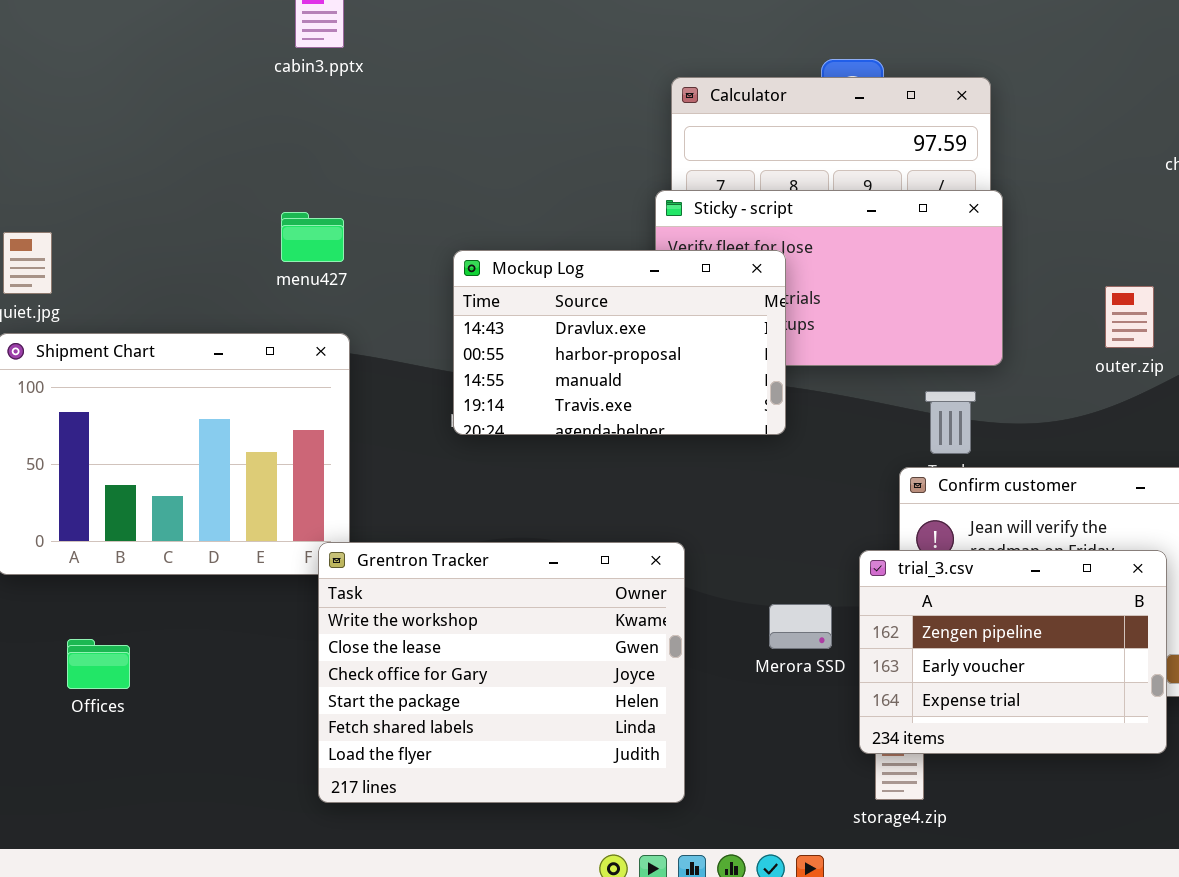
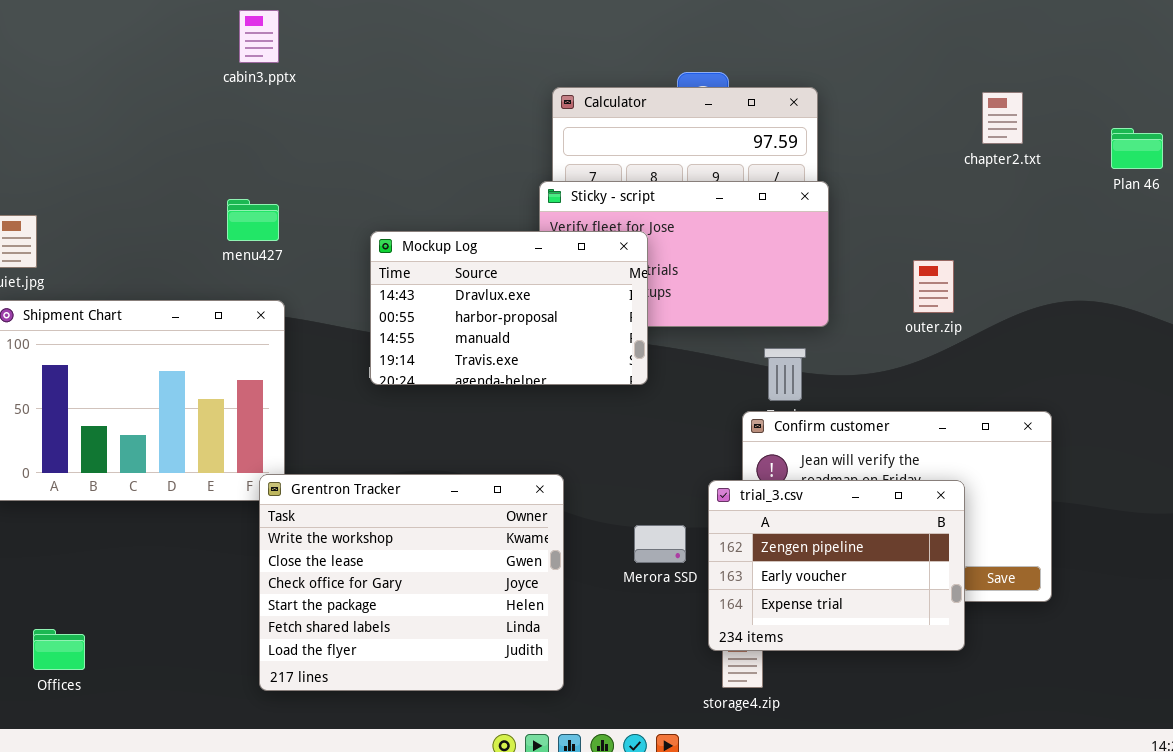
Offices: [67,639,130,689] -> [33,629,85,670], moved

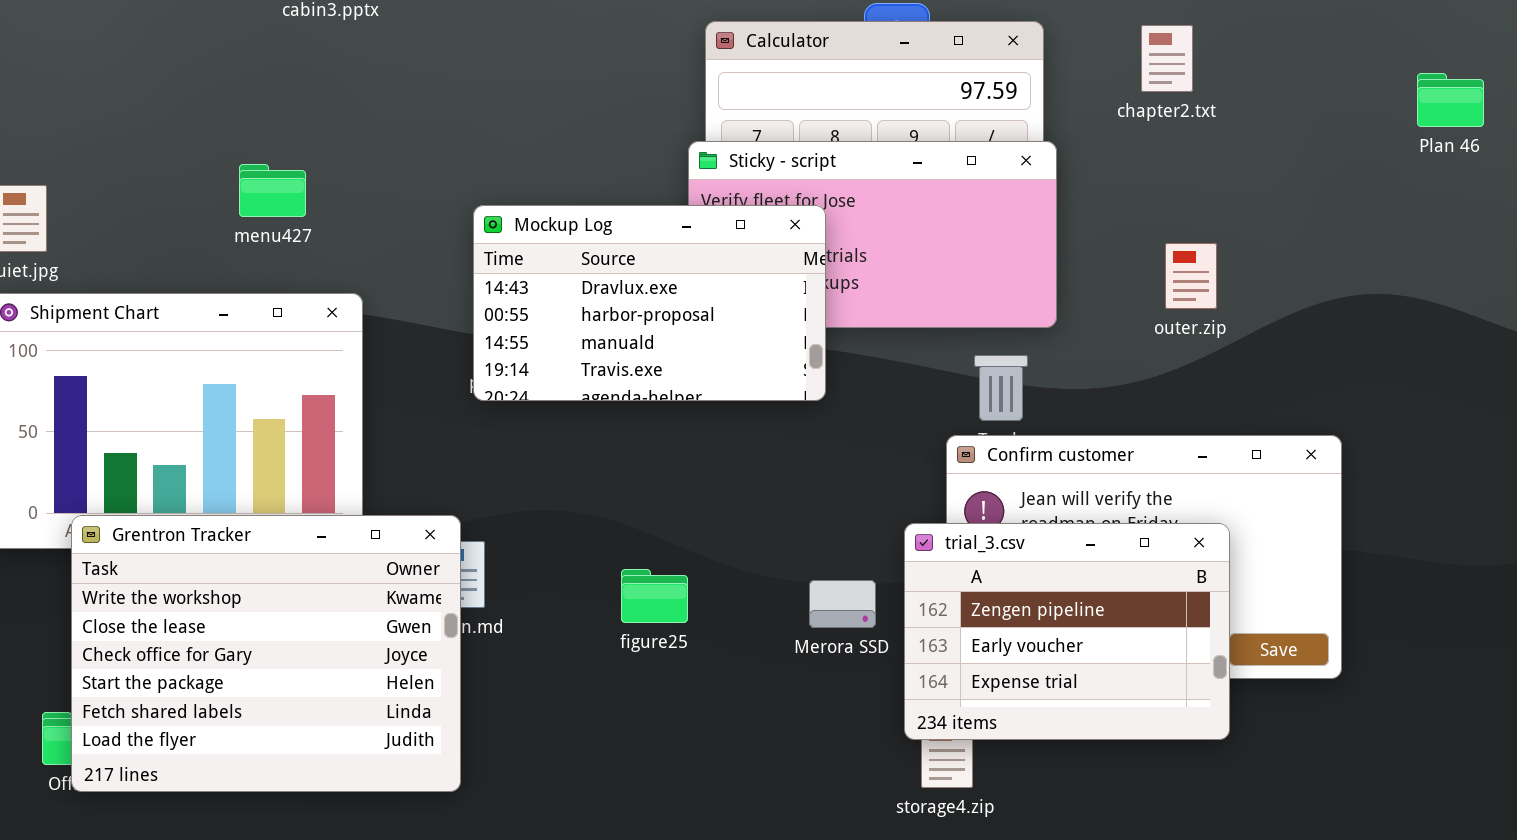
chapter2.txt: [982,92,1023,144] -> [1141,25,1193,92], moved
menu427: [227,199,279,241] -> [239,164,306,217], moved
Grentron Tracker: [259,474,564,691] -> [71,515,461,792], moved

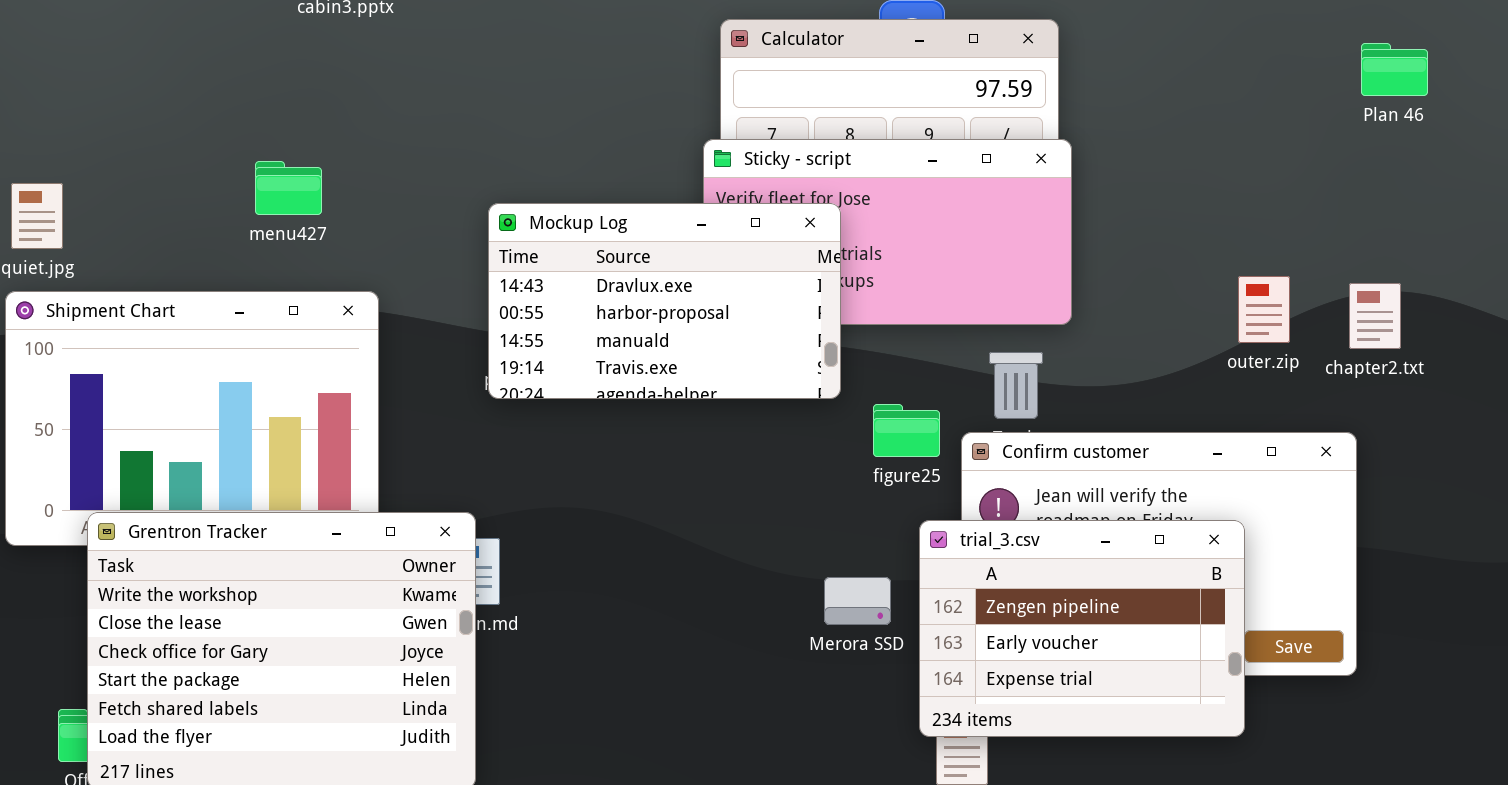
chapter2.txt: [1141,25,1193,92] -> [1349,283,1401,349], moved
Plan 46: [1417,73,1484,127] -> [1361,43,1428,96], moved
outer.zip: [1165,243,1217,309] -> [1238,276,1290,343], moved
figure25: [621,569,688,623] -> [873,404,940,457], moved

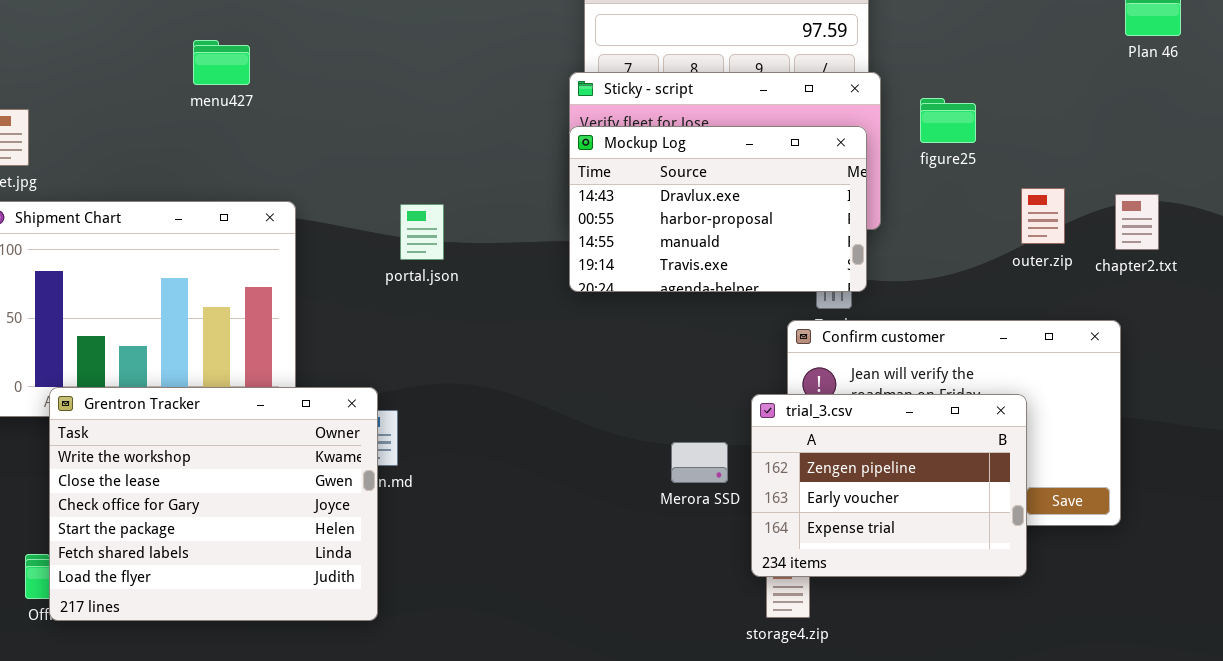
menu427: [255,161,322,215] -> [193,40,250,85], moved
Mockup Log: [488,203,841,399] -> [569,126,867,292], moved
figure25: [873,404,940,457] -> [920,98,976,143], moved

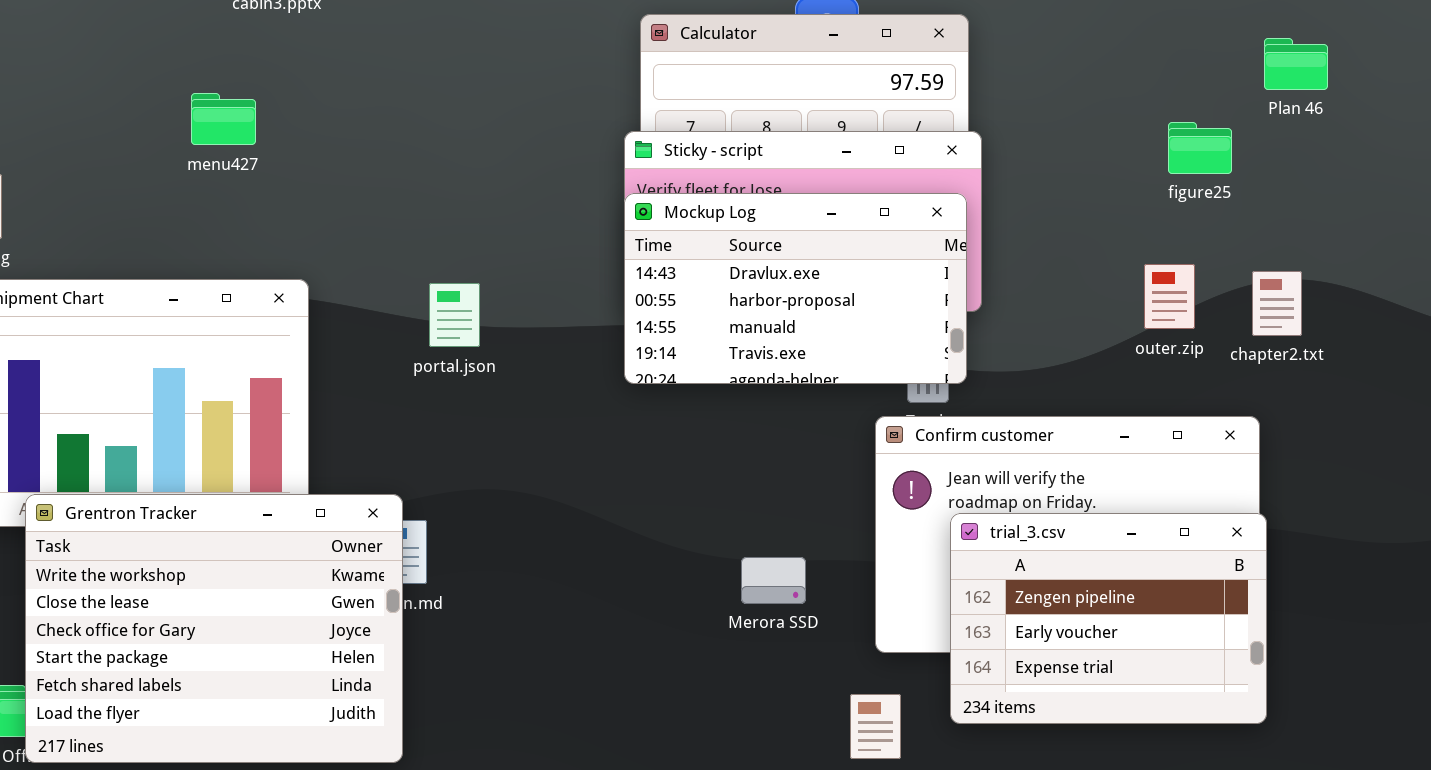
figure25: [920,98,976,143] -> [1168,122,1232,174], moved
trial_3.csv: [751,394,1027,577] -> [950,513,1267,724], moved

